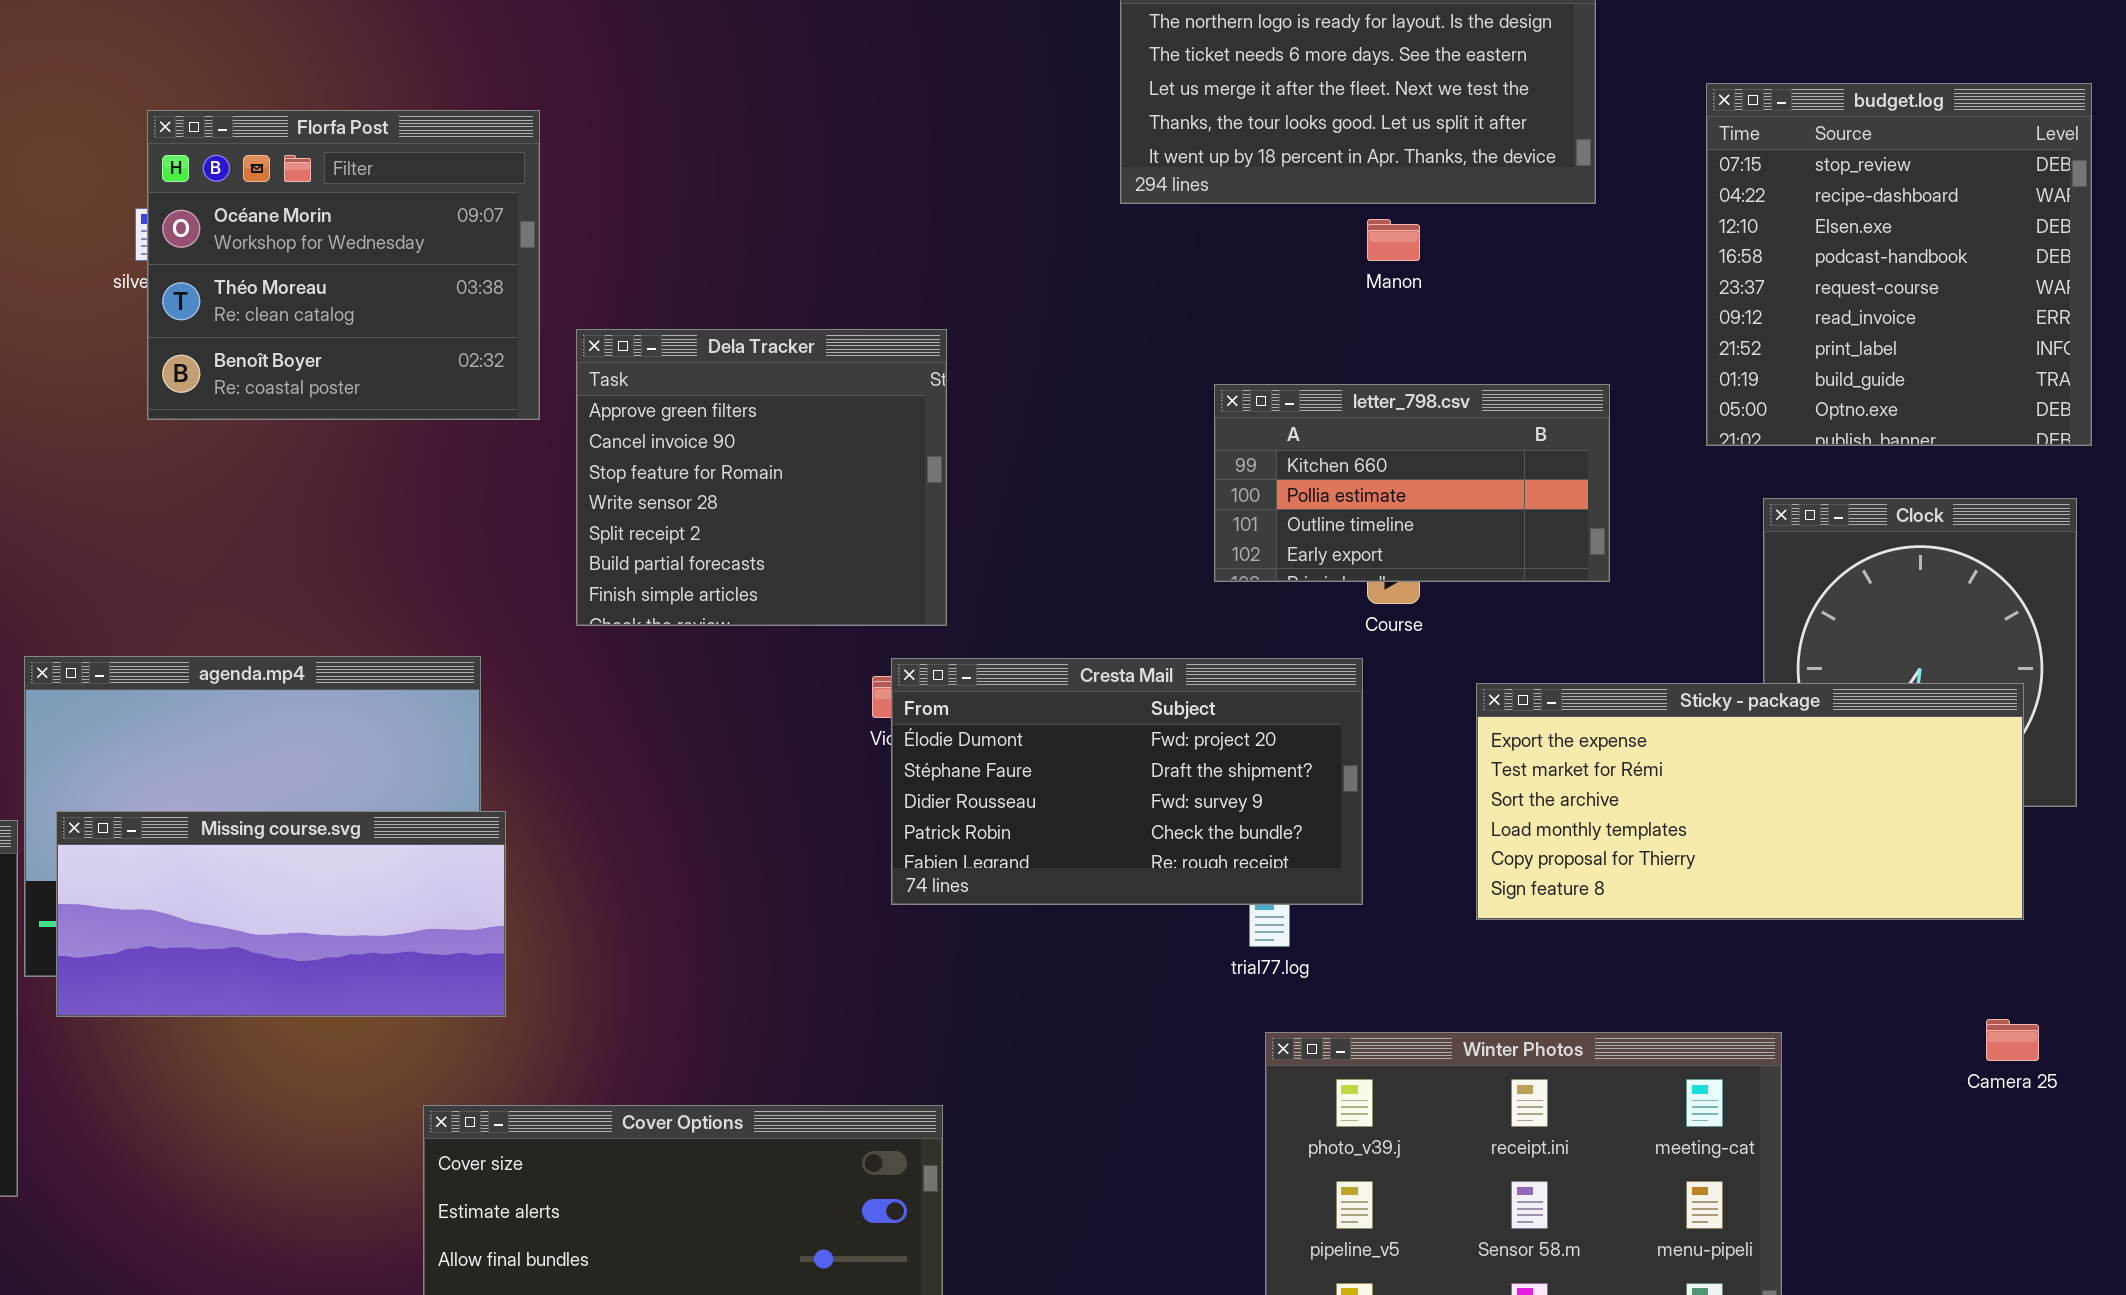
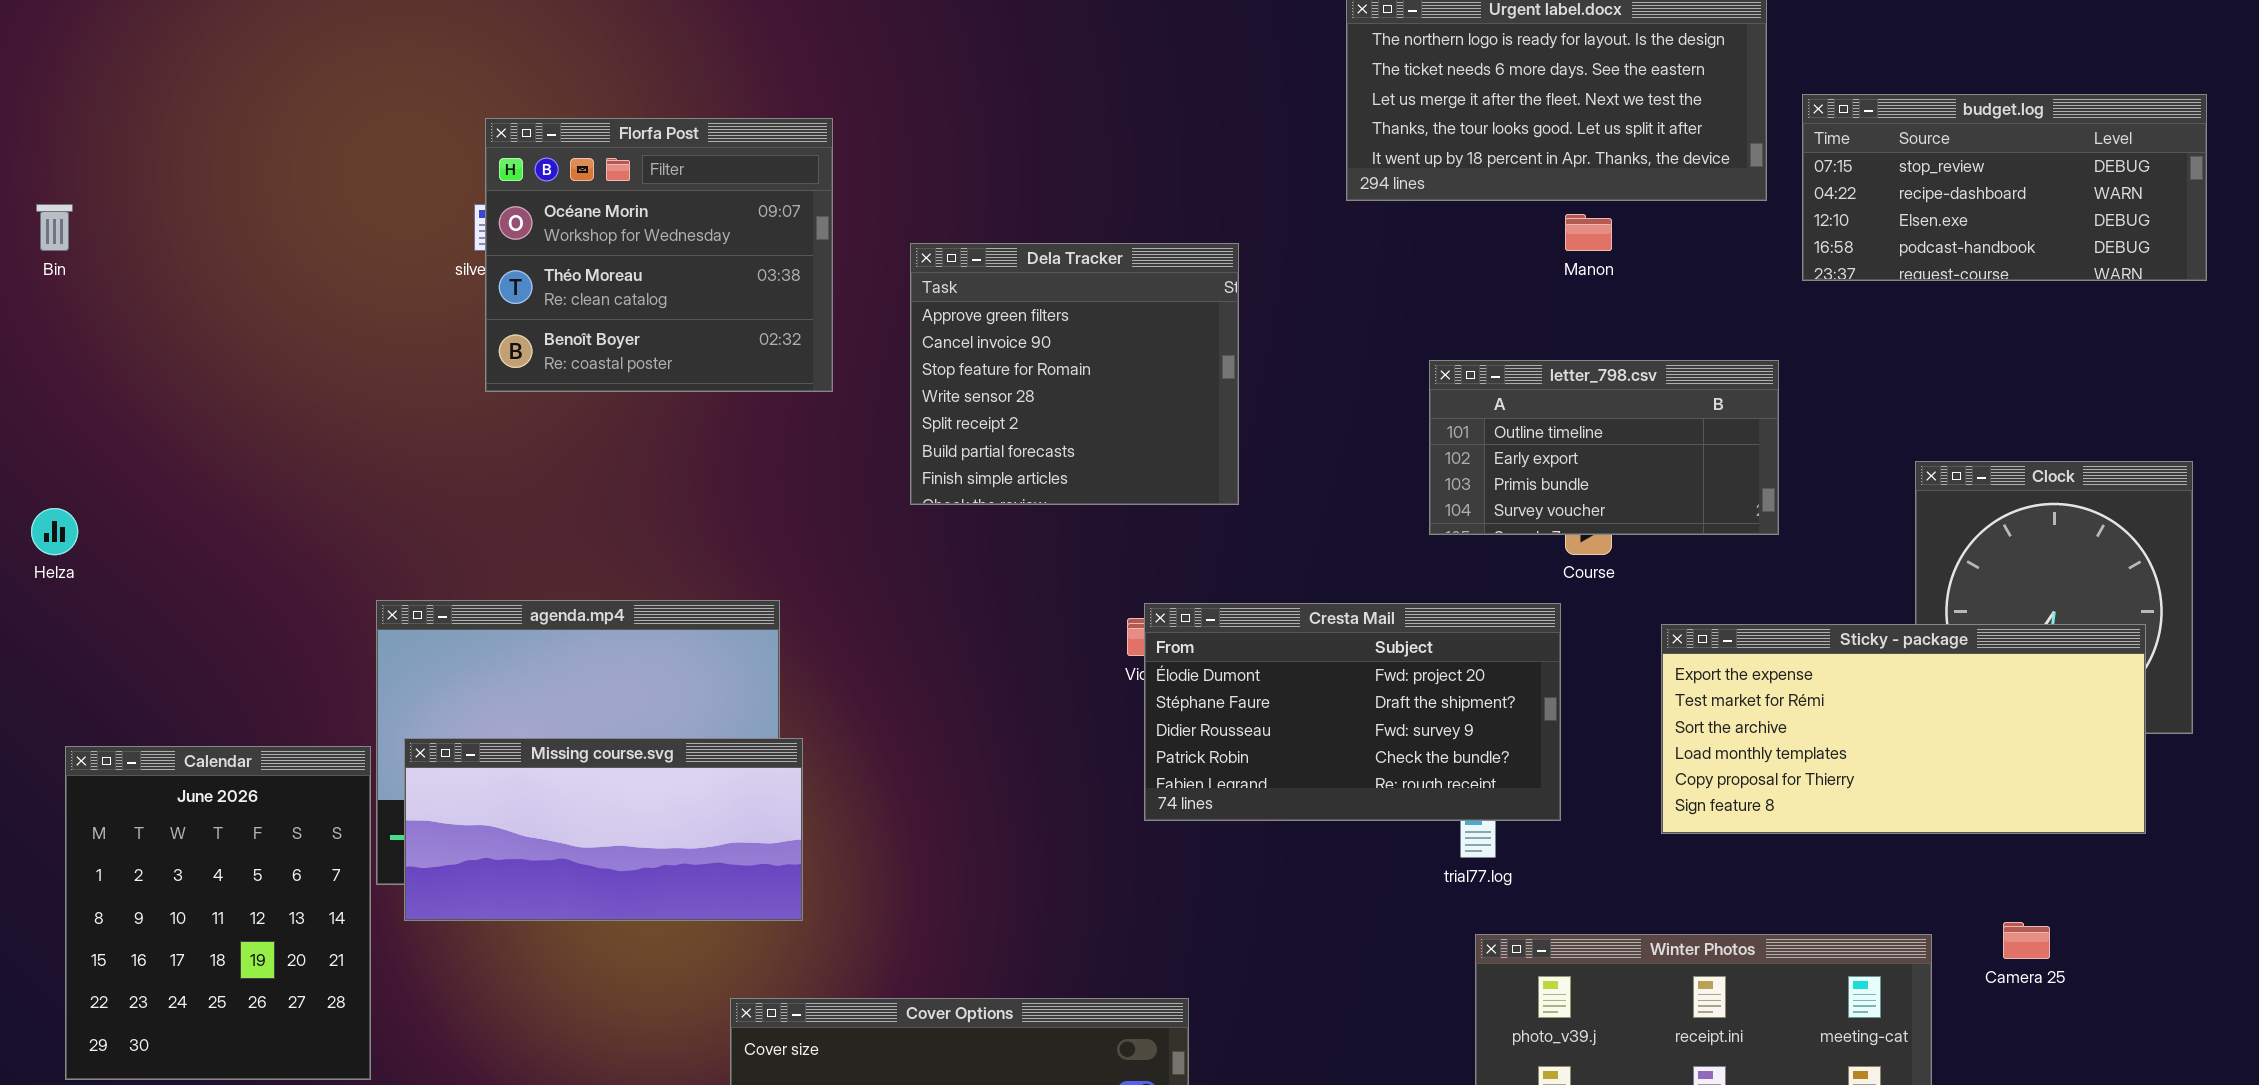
budget.log: [1706,83,2092,446] -> [1802,94,2207,281], resized
Dela Tracker: [576,329,947,626] -> [910,243,1239,505], moved
letter_798.csv: [1214,384,1610,582] -> [1429,360,1779,535], scrolled down 2 rows
Camera 25: [1986,1019,2039,1061] -> [2003,922,2050,959], moved

